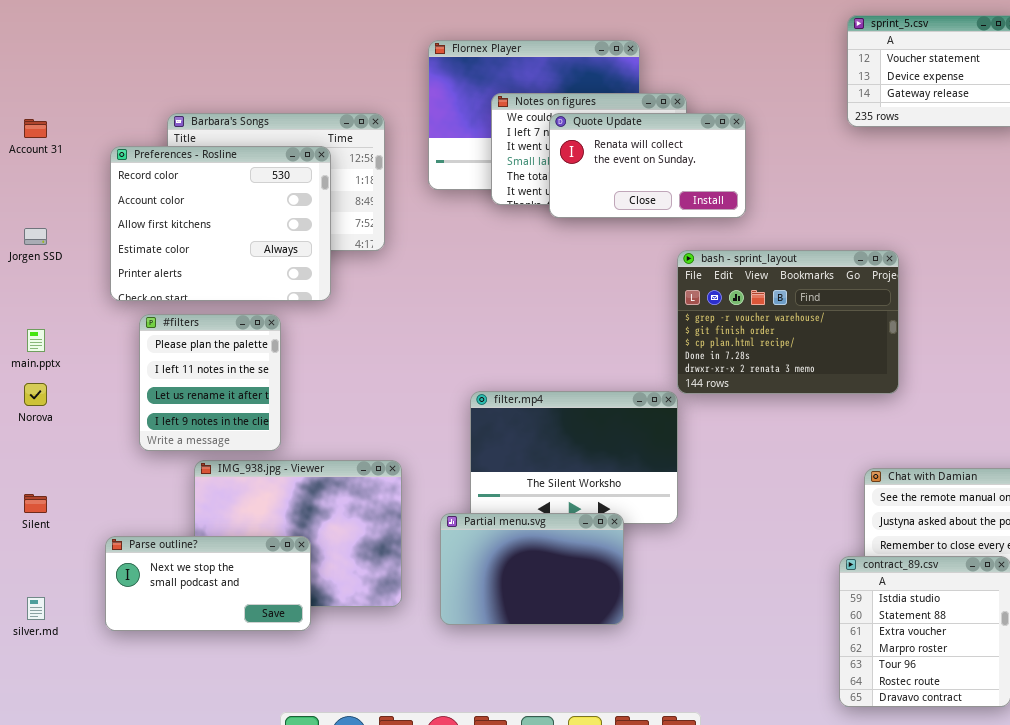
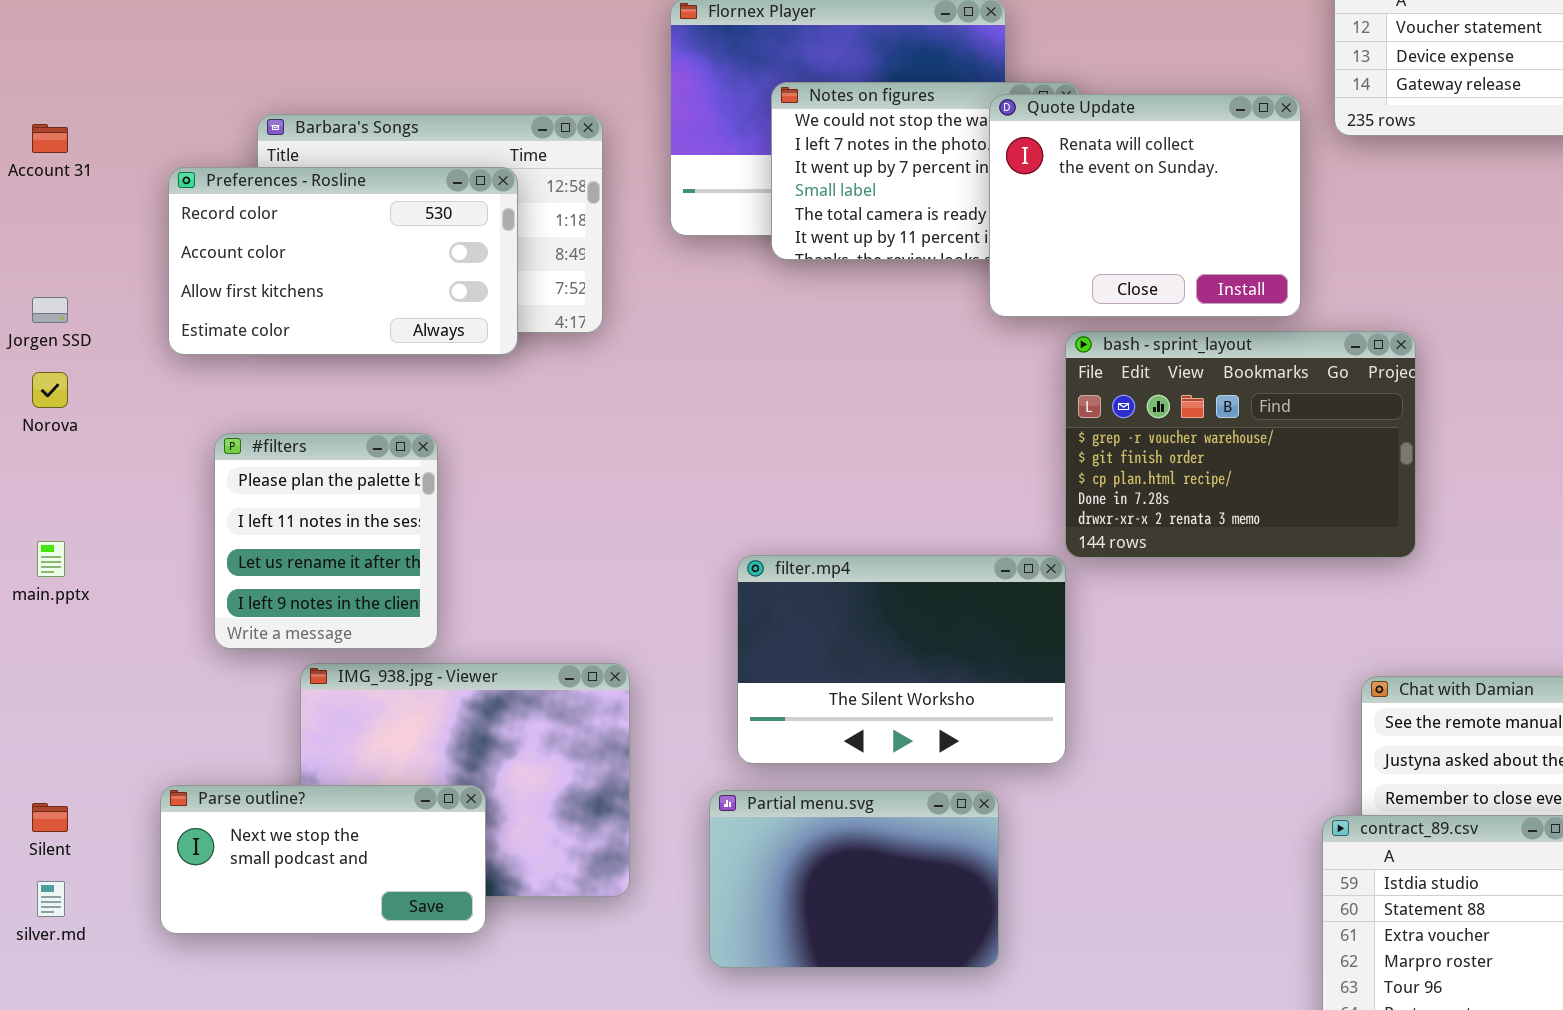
Quote Update: [549,113,746,218] -> [989,94,1301,317], moved, resized
Preferences - Rosline: [110,146,331,301] -> [168,167,518,355], resized
main.pptx: [27,329,45,352] -> [37,541,65,577], moved
Norova: [24,383,47,406] -> [32,372,68,408], moved
Silent: [24,494,47,513] -> [32,803,68,832], moved
Partial menu.svg: [440,513,624,625] -> [709,790,999,968], moved

